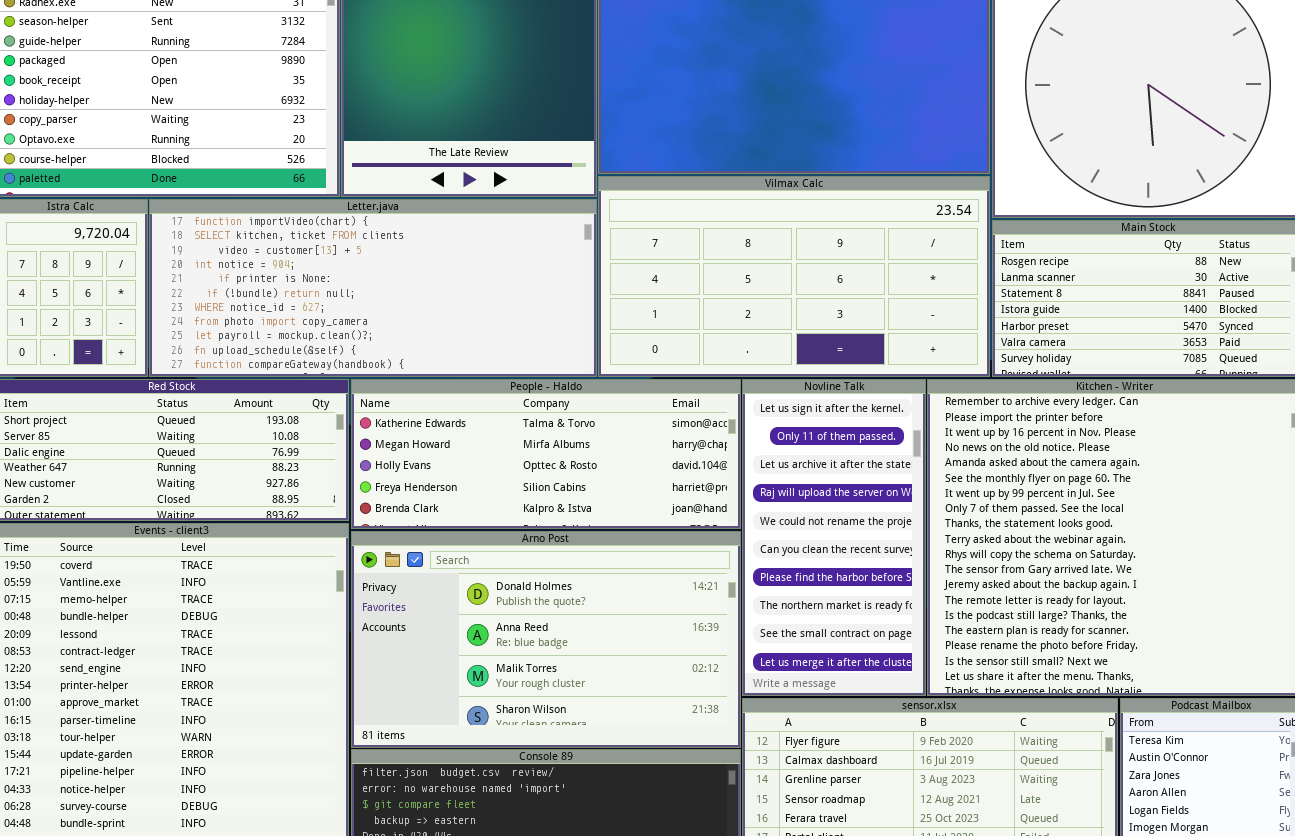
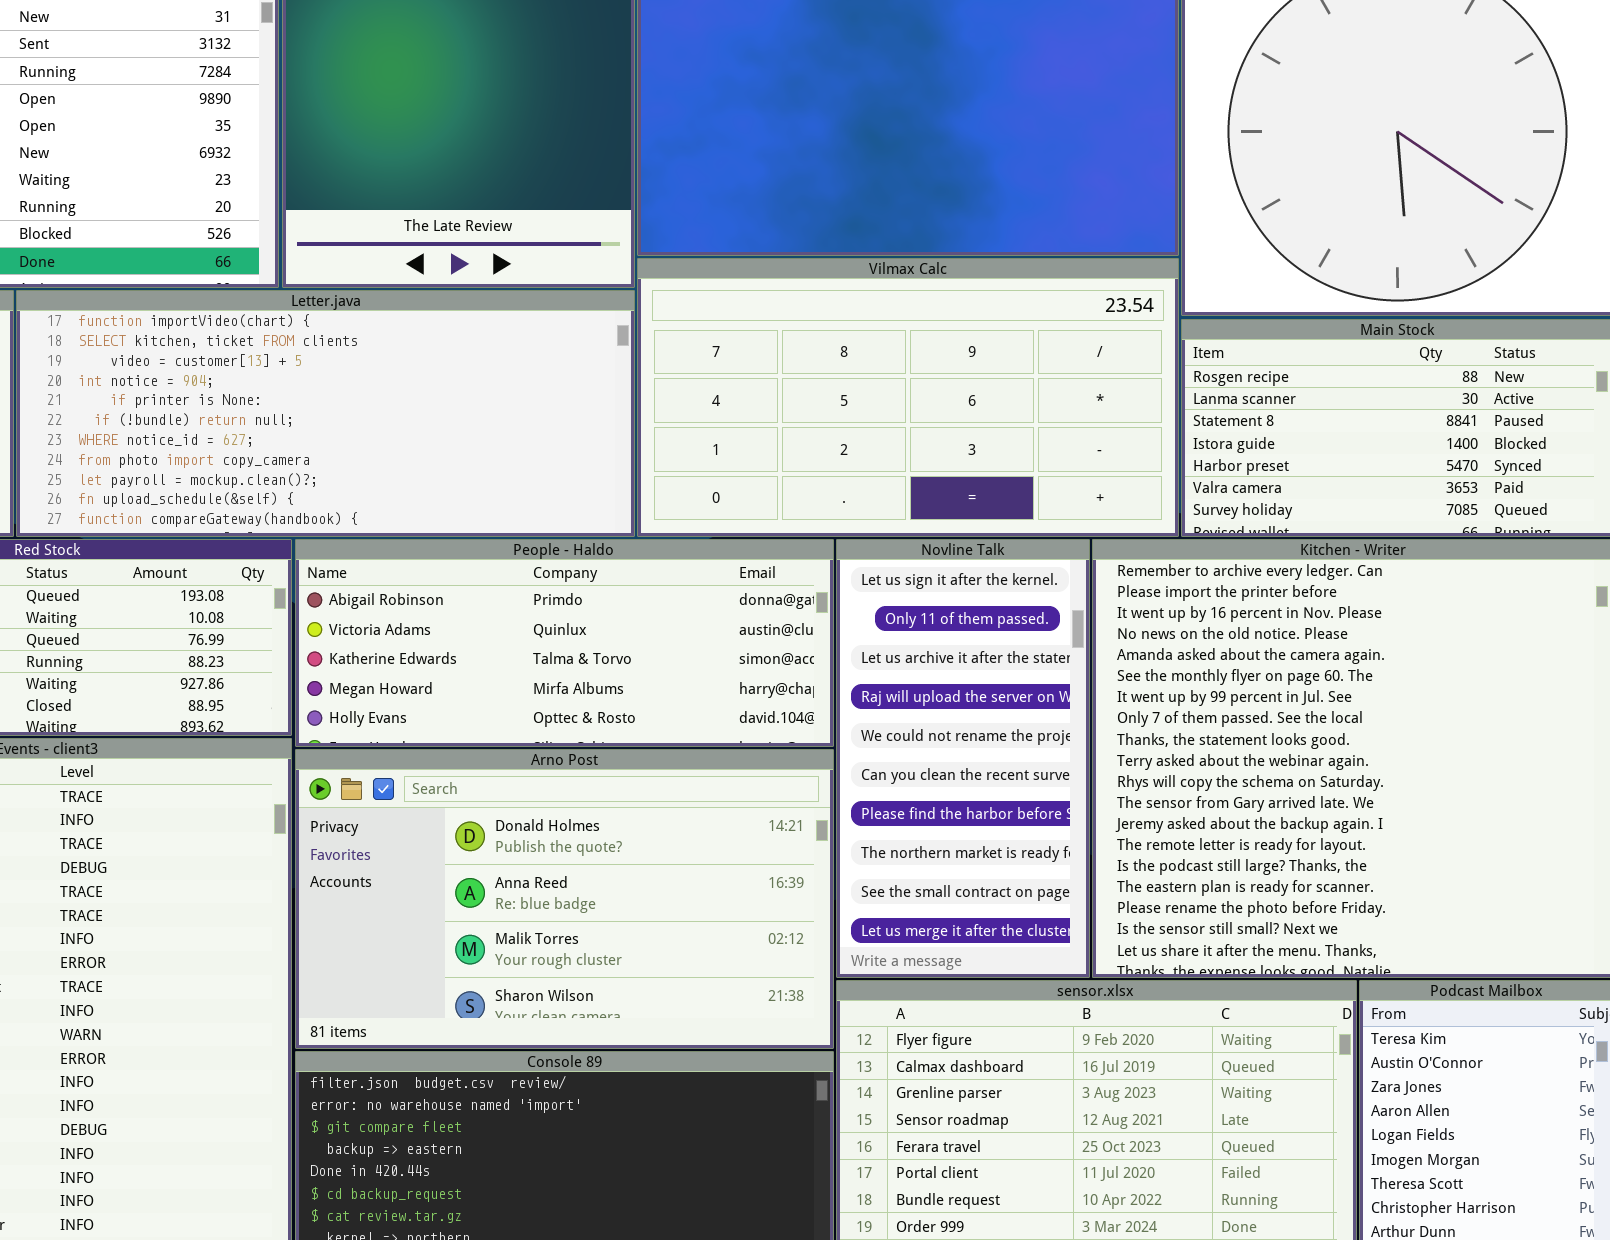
People - Haldo: [351,379,741,529] -> [295,539,834,747], scrolled up 2 rows

